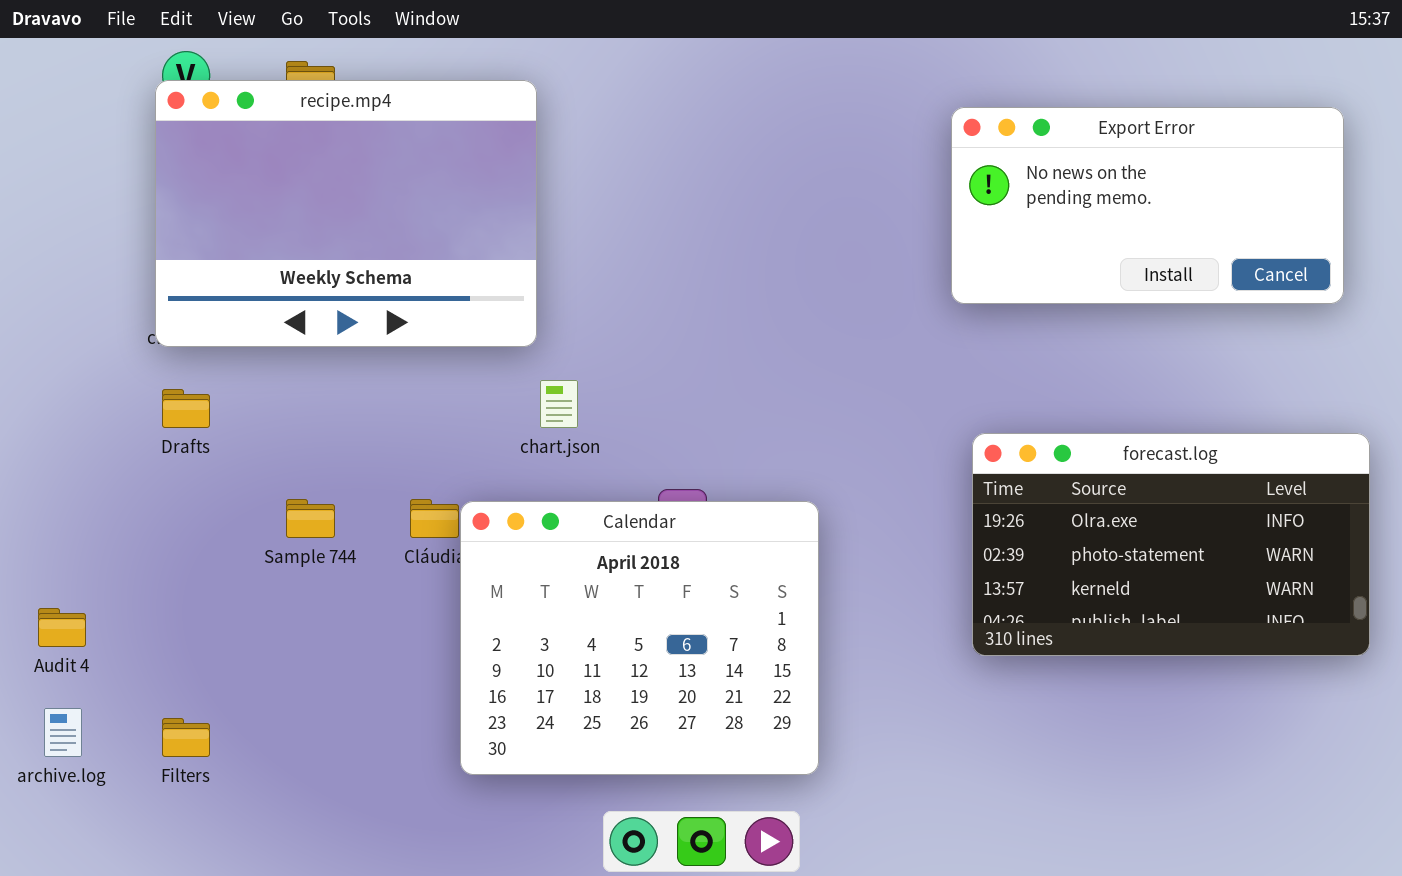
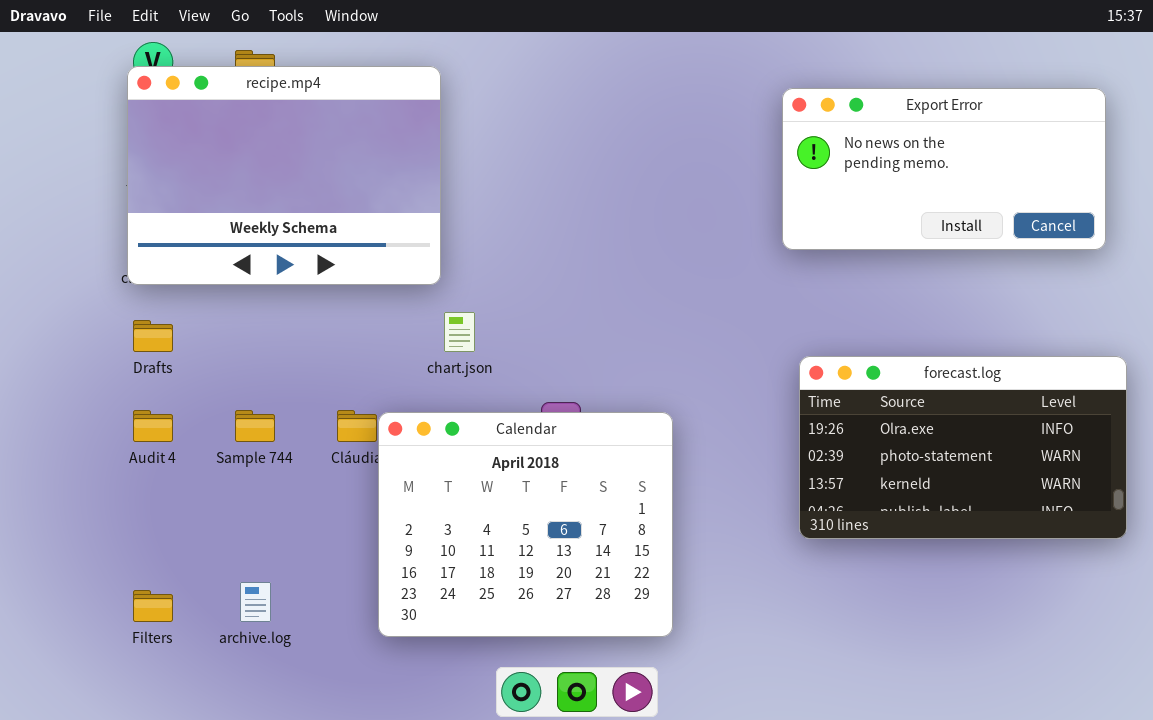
Audit 4: [38,608,86,647] -> [133,410,173,442], moved
archive.log: [44,708,82,757] -> [240,582,271,622], moved

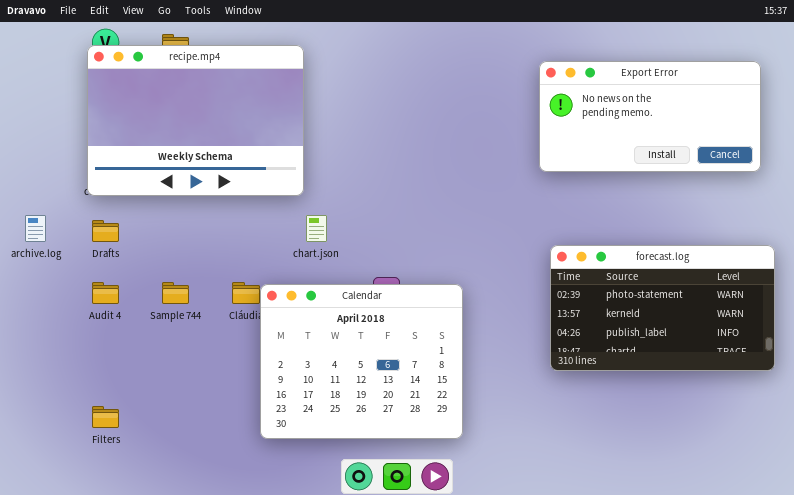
forecast.log: [799,356,1127,539] -> [550,245,775,371], scrolled down 1 row
archive.log: [240,582,271,622] -> [25,215,46,242], moved

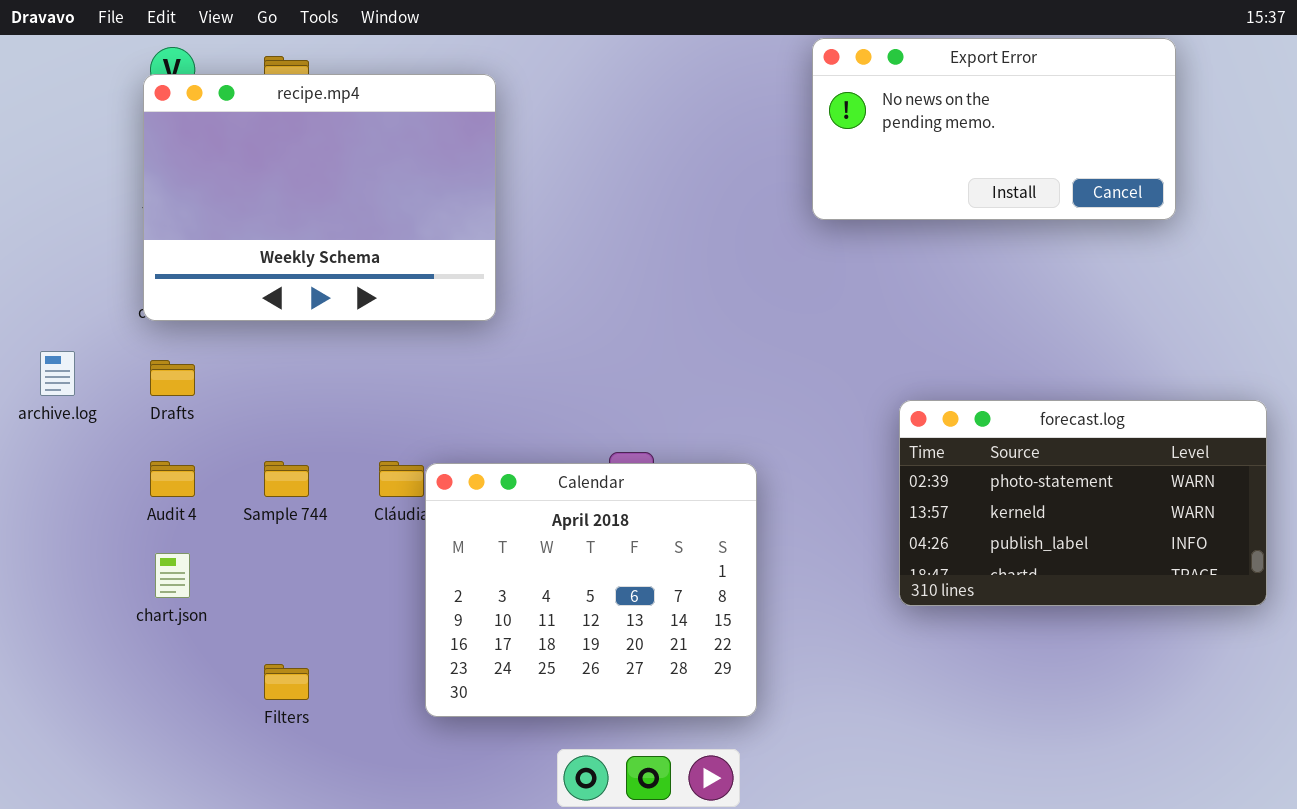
Export Error: [539,61,761,172] -> [812,38,1176,220], moved
chart.json: [306,215,327,242] -> [155,553,190,598], moved
Filters: [92,406,119,428] -> [264,664,309,700], moved

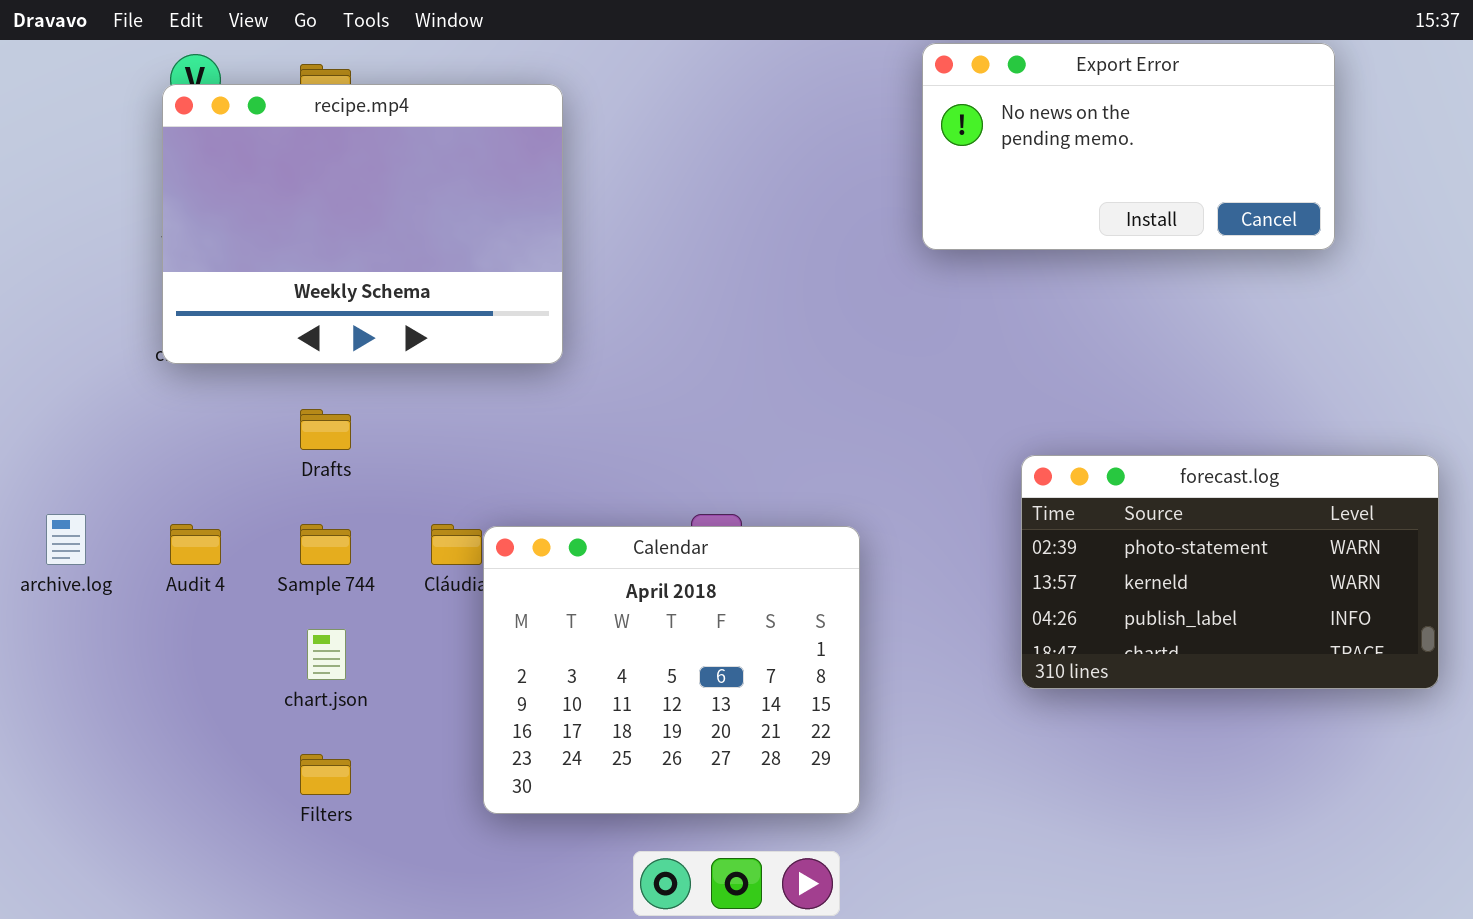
archive.log: [40,351,75,396] -> [46,514,86,565], moved
Drafts: [150,360,195,396] -> [300,409,351,450], moved
chart.json: [155,553,190,598] -> [307,629,346,680], moved

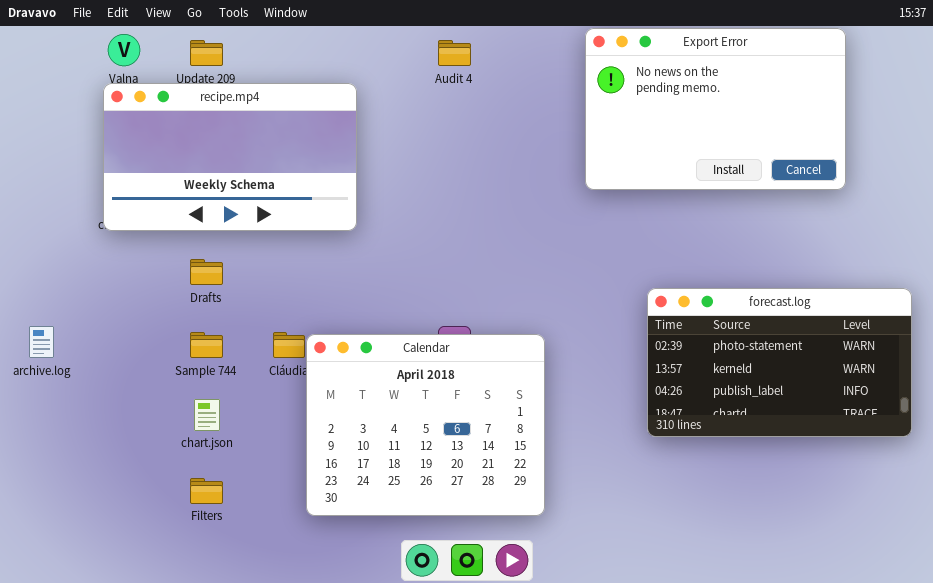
Export Error: [922,43,1335,250] -> [585,28,846,190], resized
recipe.mp4: [162,84,563,364] -> [103,83,357,231], resized
Audit 4: [170,524,221,565] -> [438,40,471,66], moved

